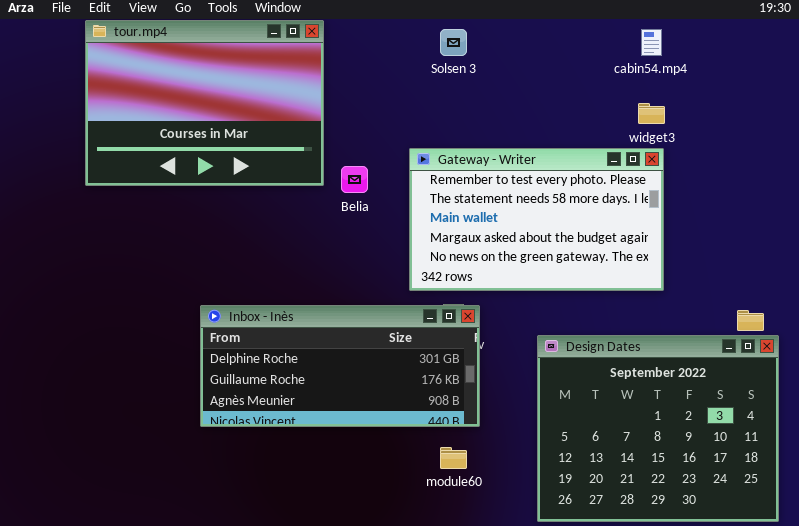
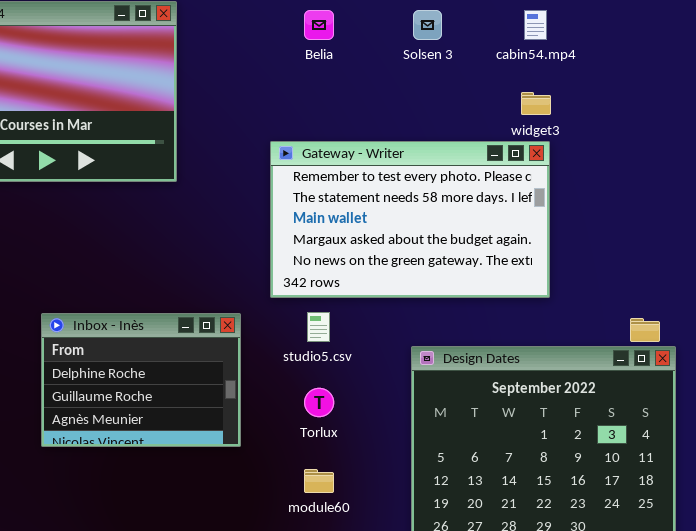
Solsen 3: [440,29,467,56] -> [413,10,442,40], moved
Belia: [341,166,368,193] -> [304,10,334,40], moved
Inbox - Inès: [200,305,480,427] -> [41,313,241,447], resized

